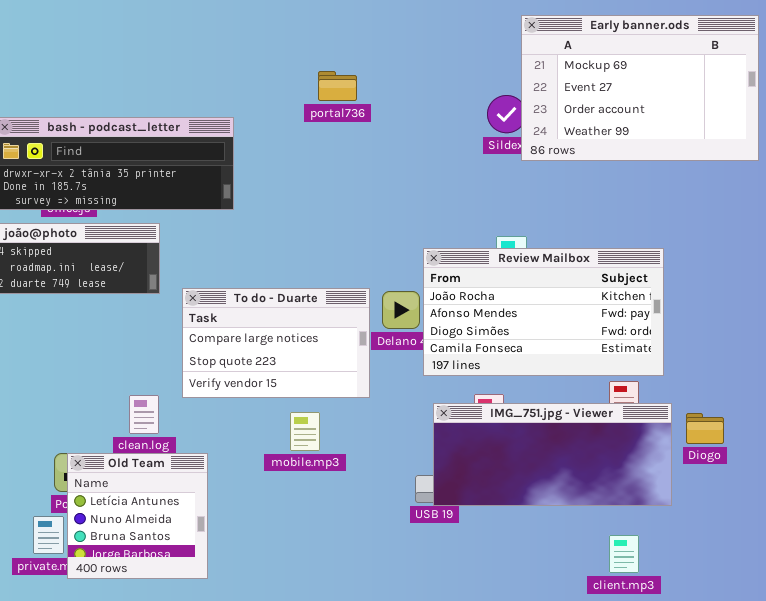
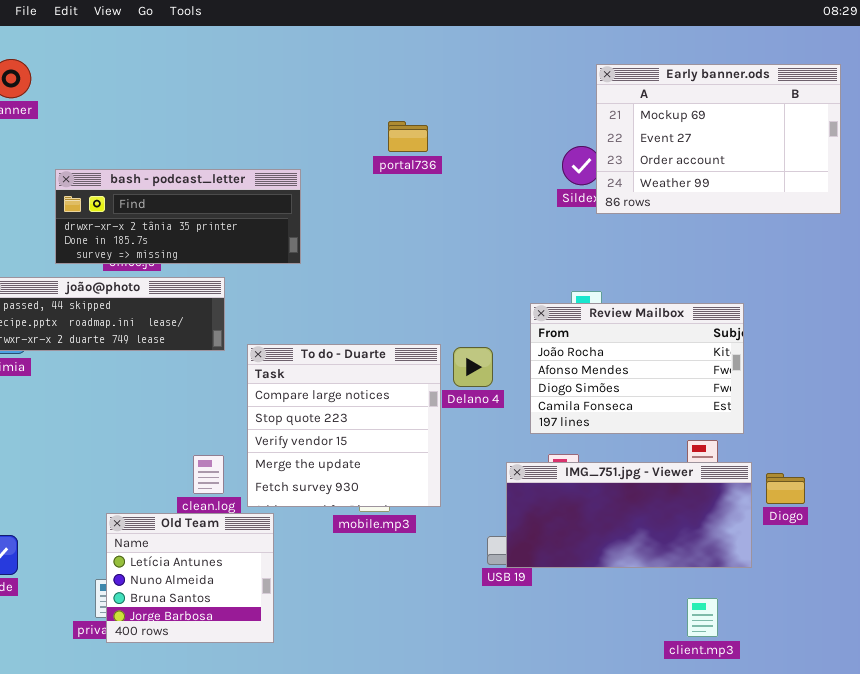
Review Mailbox: [423,248,664,376] -> [530,303,744,434], resized
To do - Duarte: [182,288,370,398] -> [247,344,441,507], resized
Old Team: [67,453,208,579] -> [106,513,274,643], resized

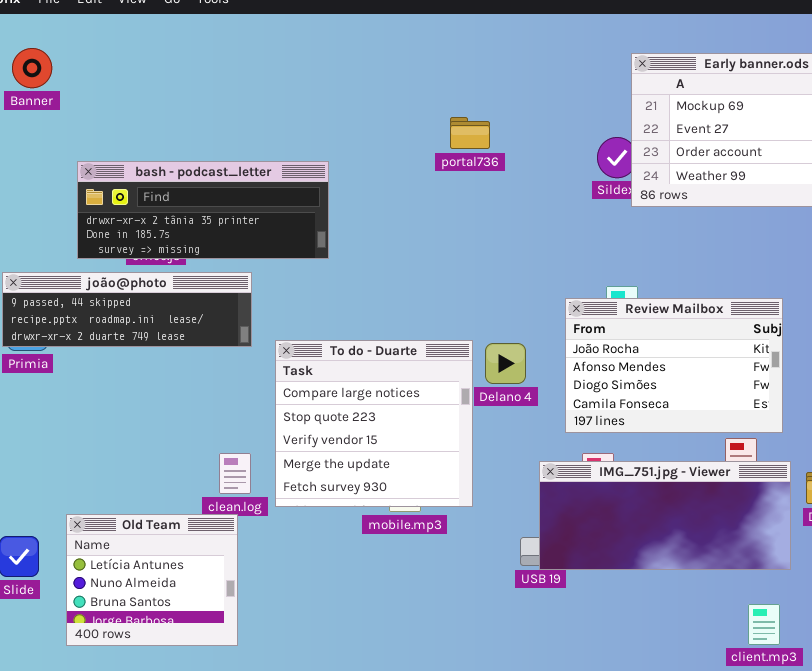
portal736: [388,121,428,152] -> [450,117,490,149], moved
Old Team: [106,513,274,643] -> [66,514,238,646], moved
client.mp3: [687,598,718,637] -> [748,604,780,645], moved

